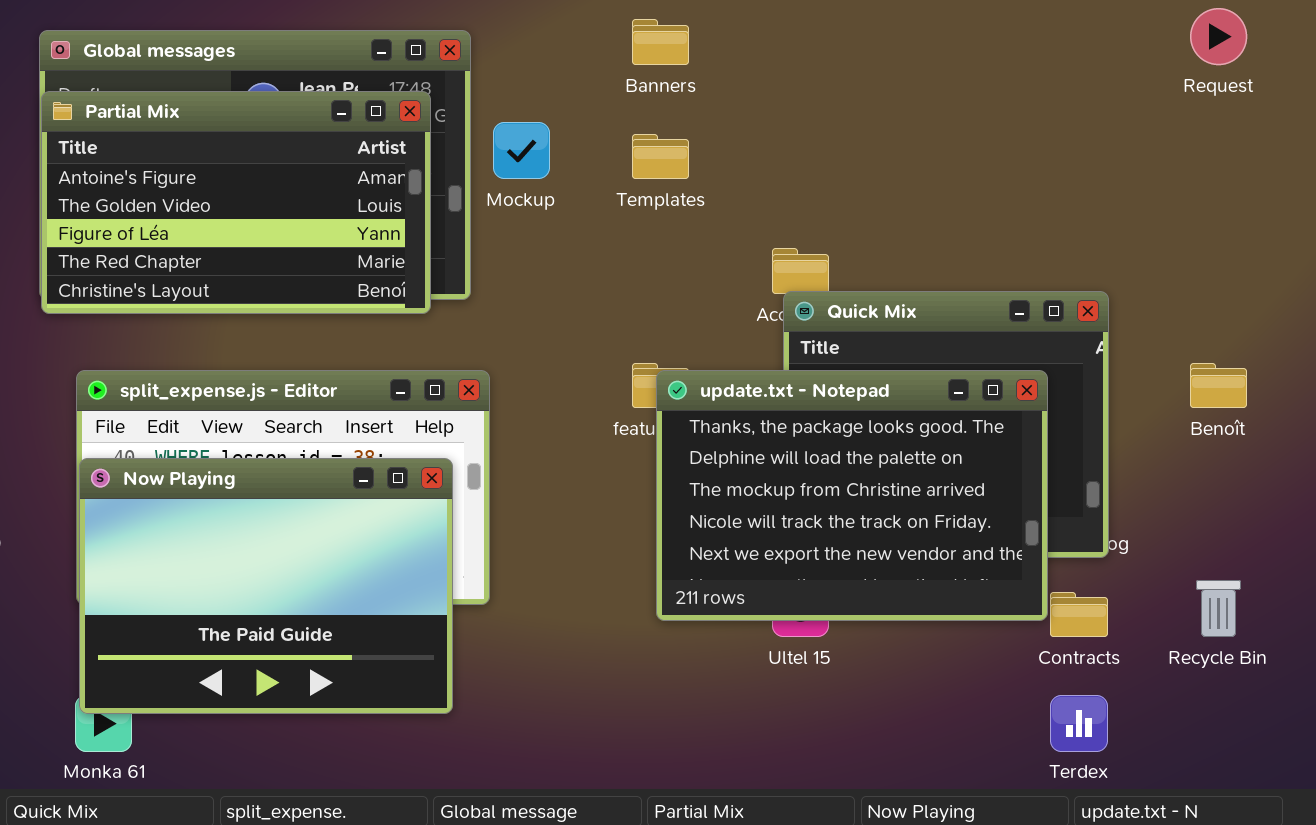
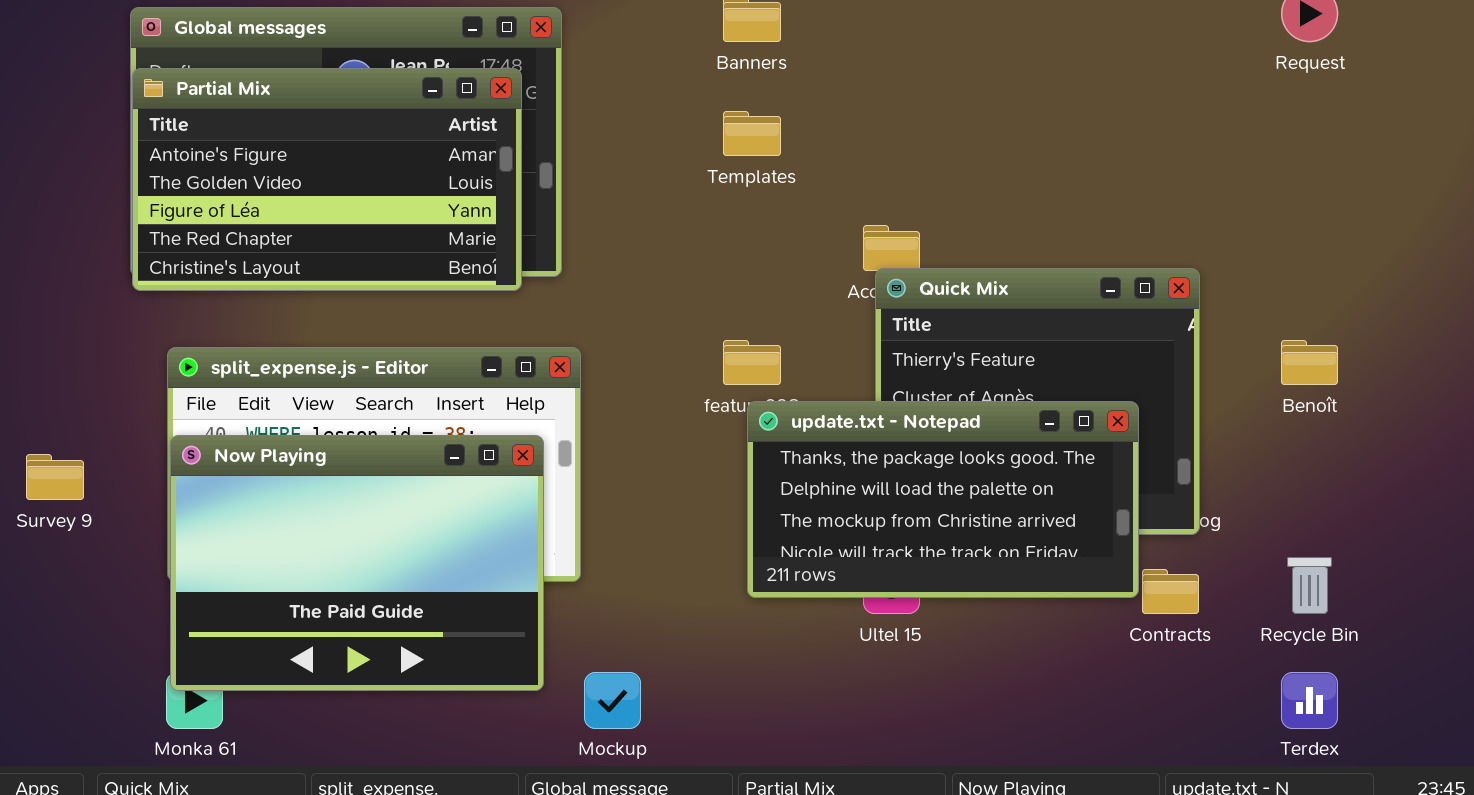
Mockup: [493,122,550,179] -> [584,672,641,729], moved
update.txt - Notepad: [656,370,1048,621] -> [747,401,1139,598], resized
Terdex: [1050,695,1108,752] -> [1281,672,1338,729], moved

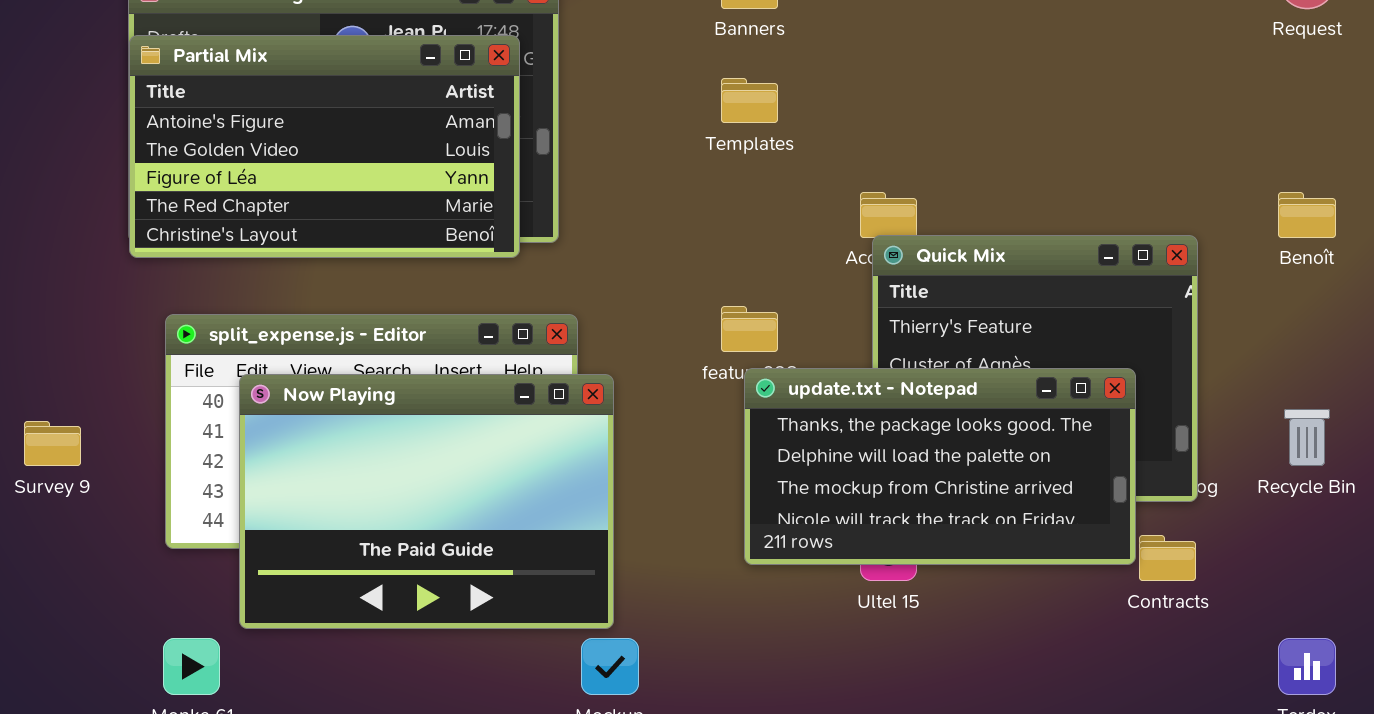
Benoît: [1281,340,1338,385] -> [1278,192,1336,238], moved
Now Playing: [170,435,544,691] -> [239,374,614,629], moved
Recycle Bin: [1287,557,1332,614] -> [1284,409,1330,466], moved

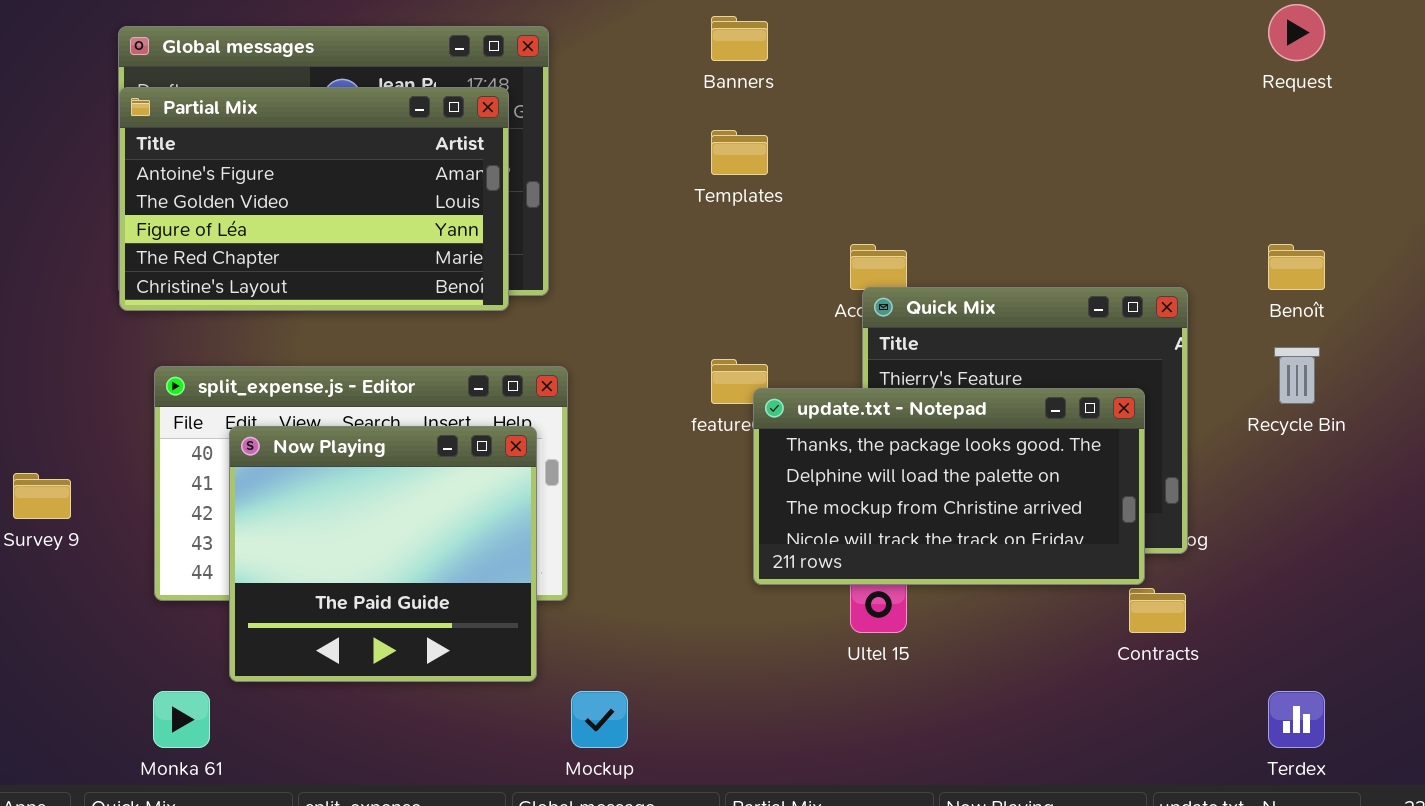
update.txt - Notepad: [744,368,1136,565] -> [753,388,1145,585], moved
Now Playing: [239,374,614,629] -> [229,426,537,682], resized
Recycle Bin: [1284,409,1330,466] -> [1274,347,1320,404], moved

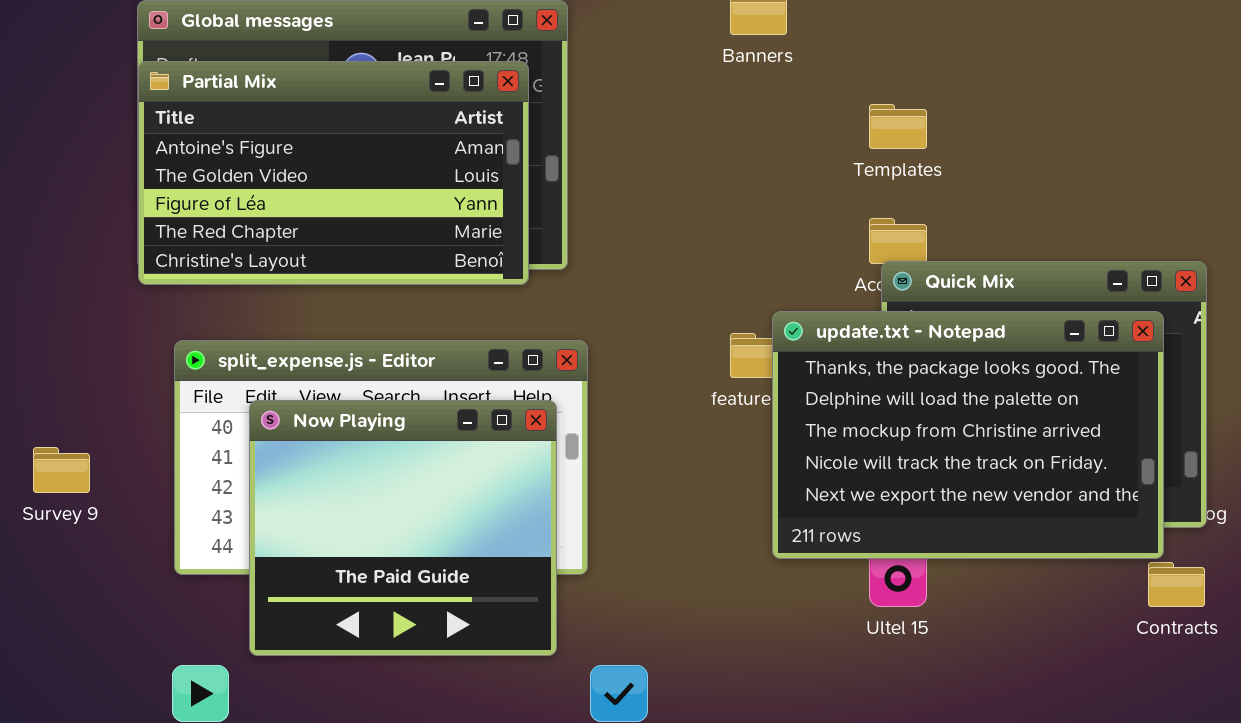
Templates: [711,130,768,175] -> [869,104,927,149], moved
update.txt - Notepad: [753,388,1145,585] -> [772,311,1164,559], resized

